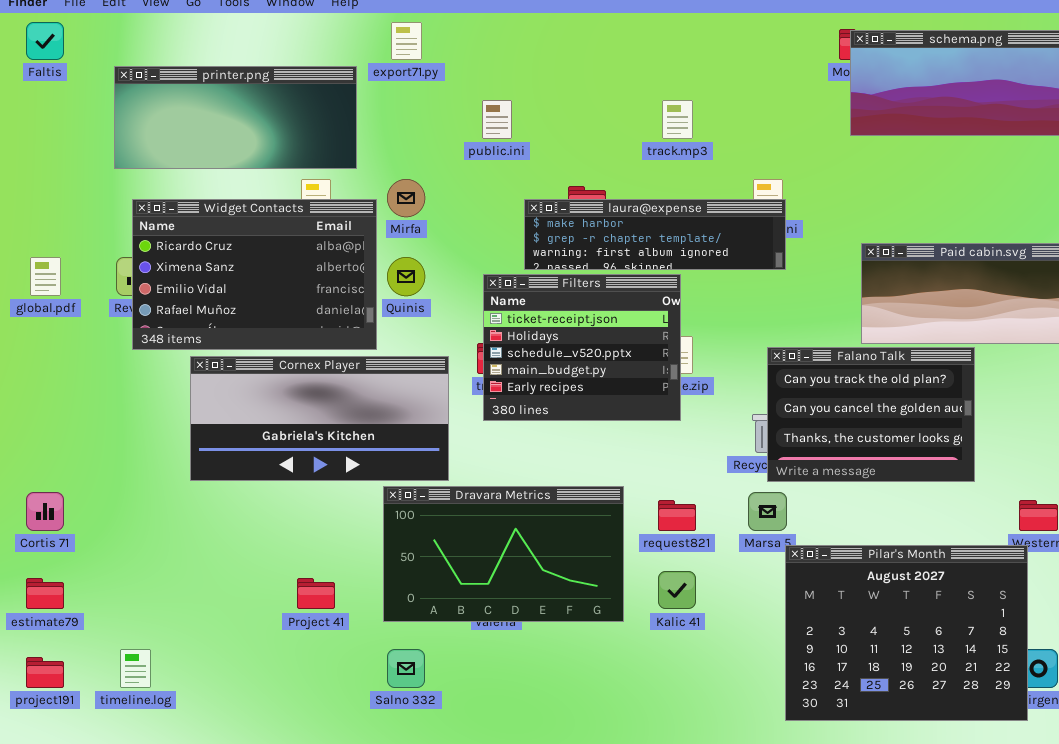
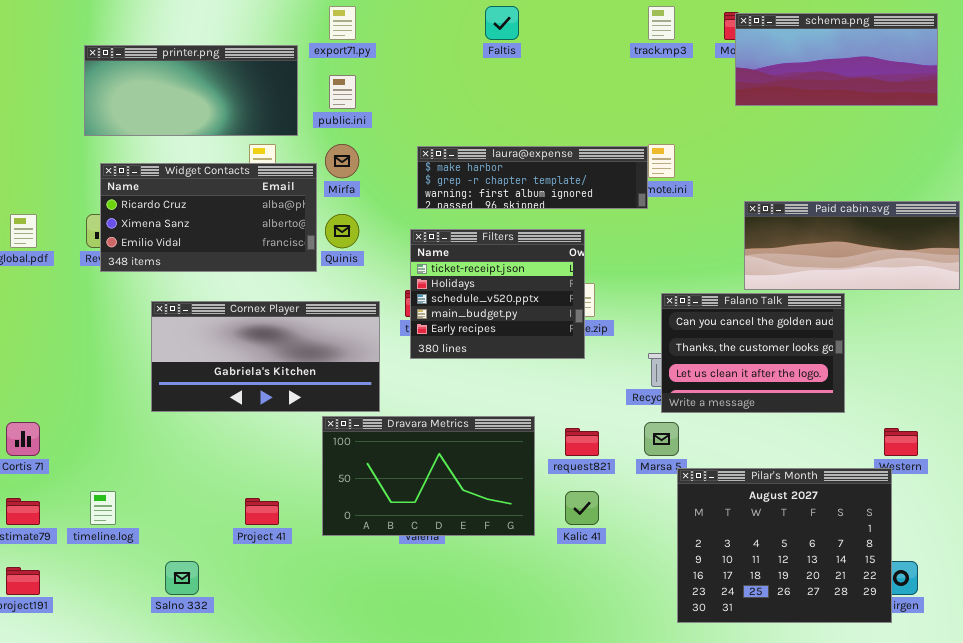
Faltis: [26,22,64,60] -> [485,6,519,40], moved
public.ini: [482,100,512,139] -> [329,75,356,109], moved
track.mp3: [662,100,693,139] -> [648,6,675,40], moved
Widget Contacts: [132,199,377,350] -> [100,163,317,272], resized
laura@expense: [524,199,786,270] -> [417,146,648,209], moved
Falano Talk: [767,347,975,482] -> [661,293,845,413], scrolled down 1 row
timeline.log: [120,649,151,688] -> [90,491,116,525], moved
Salno 332: [387,649,425,688] -> [165,561,199,595], moved

